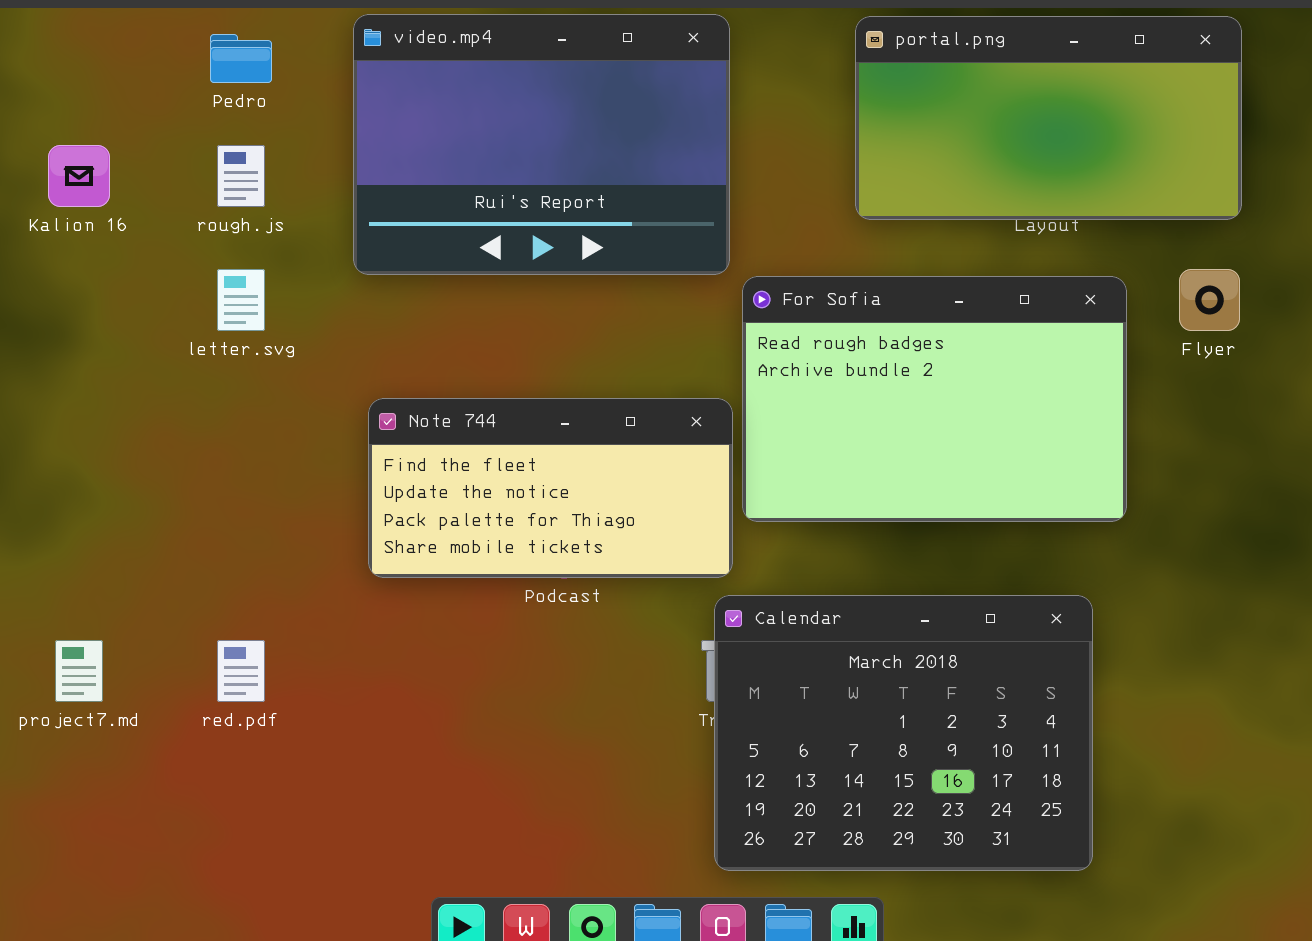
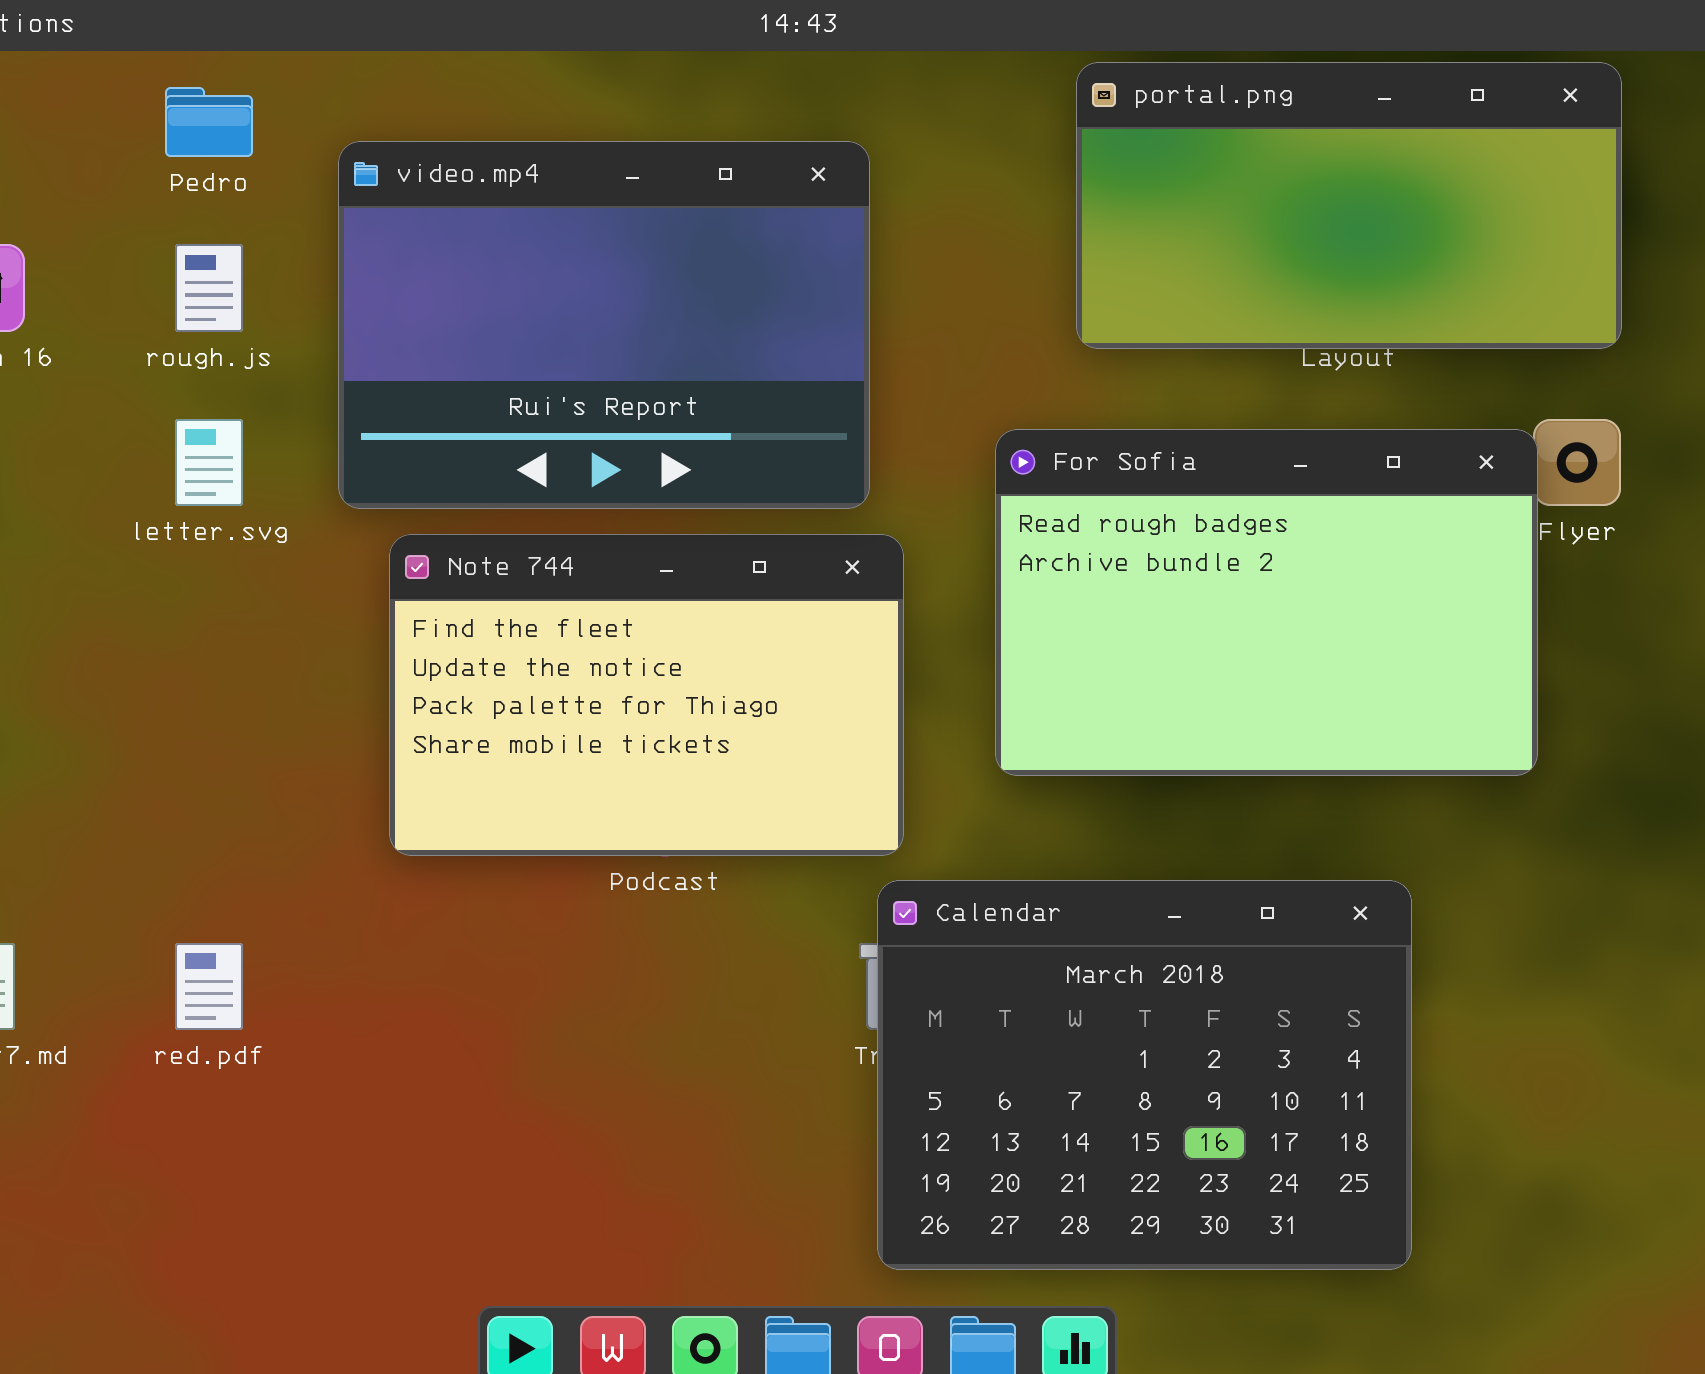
video.mp4: [353,14,730,275] -> [338,141,870,509], moved
For Sofia: [742,276,1127,522] -> [995,429,1538,776], moved
Note 744: [368,398,733,578] -> [389,534,904,856], resized

